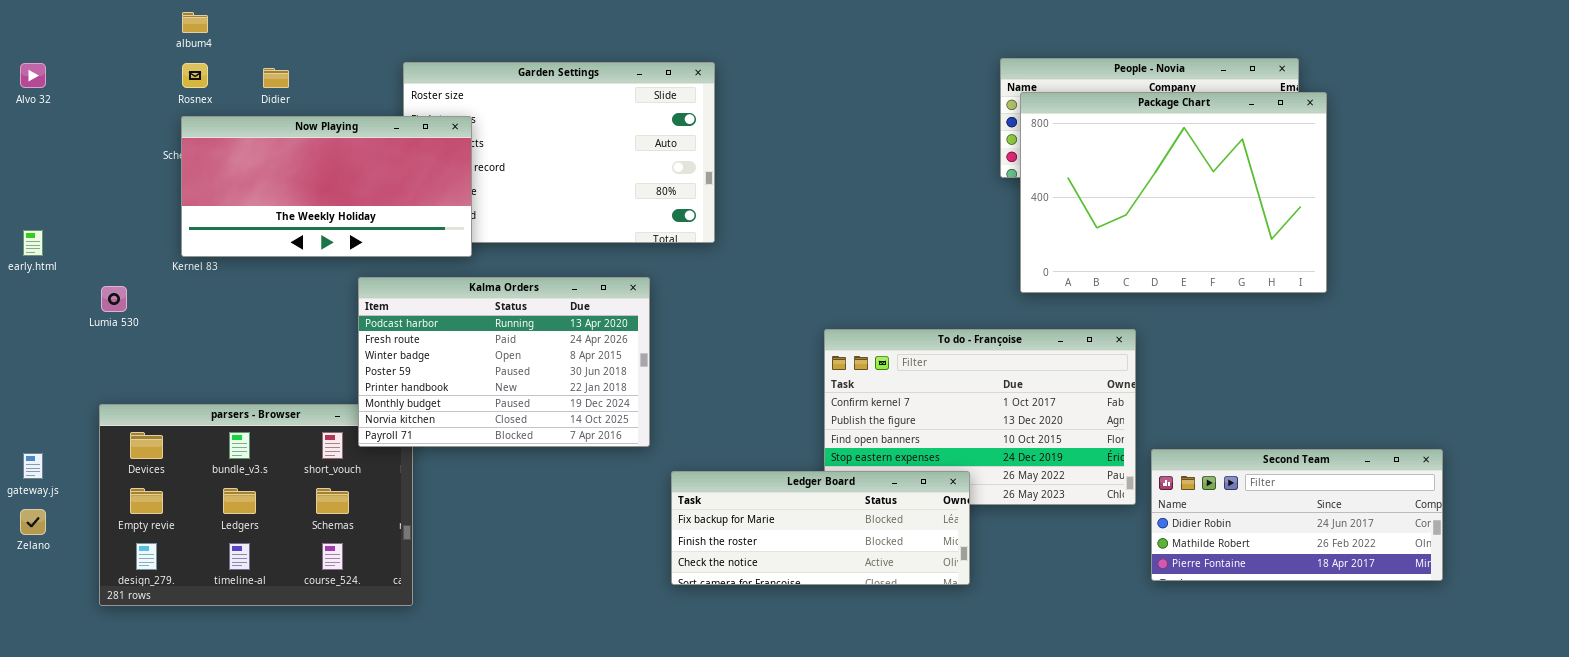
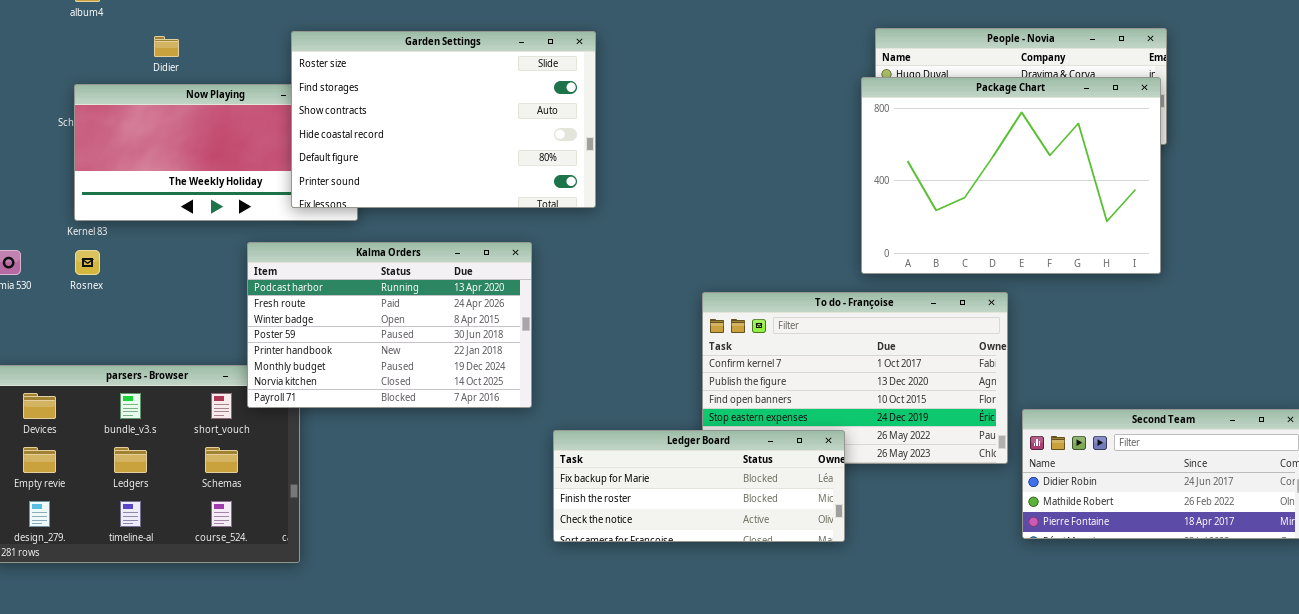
Garden Settings: [403,62,715,243] -> [291,31,596,208], raised
Rosnex: [182,63,208,88] -> [75,250,100,275], moved
Package Chart: [1020,92,1327,293] -> [861,77,1161,274], moved

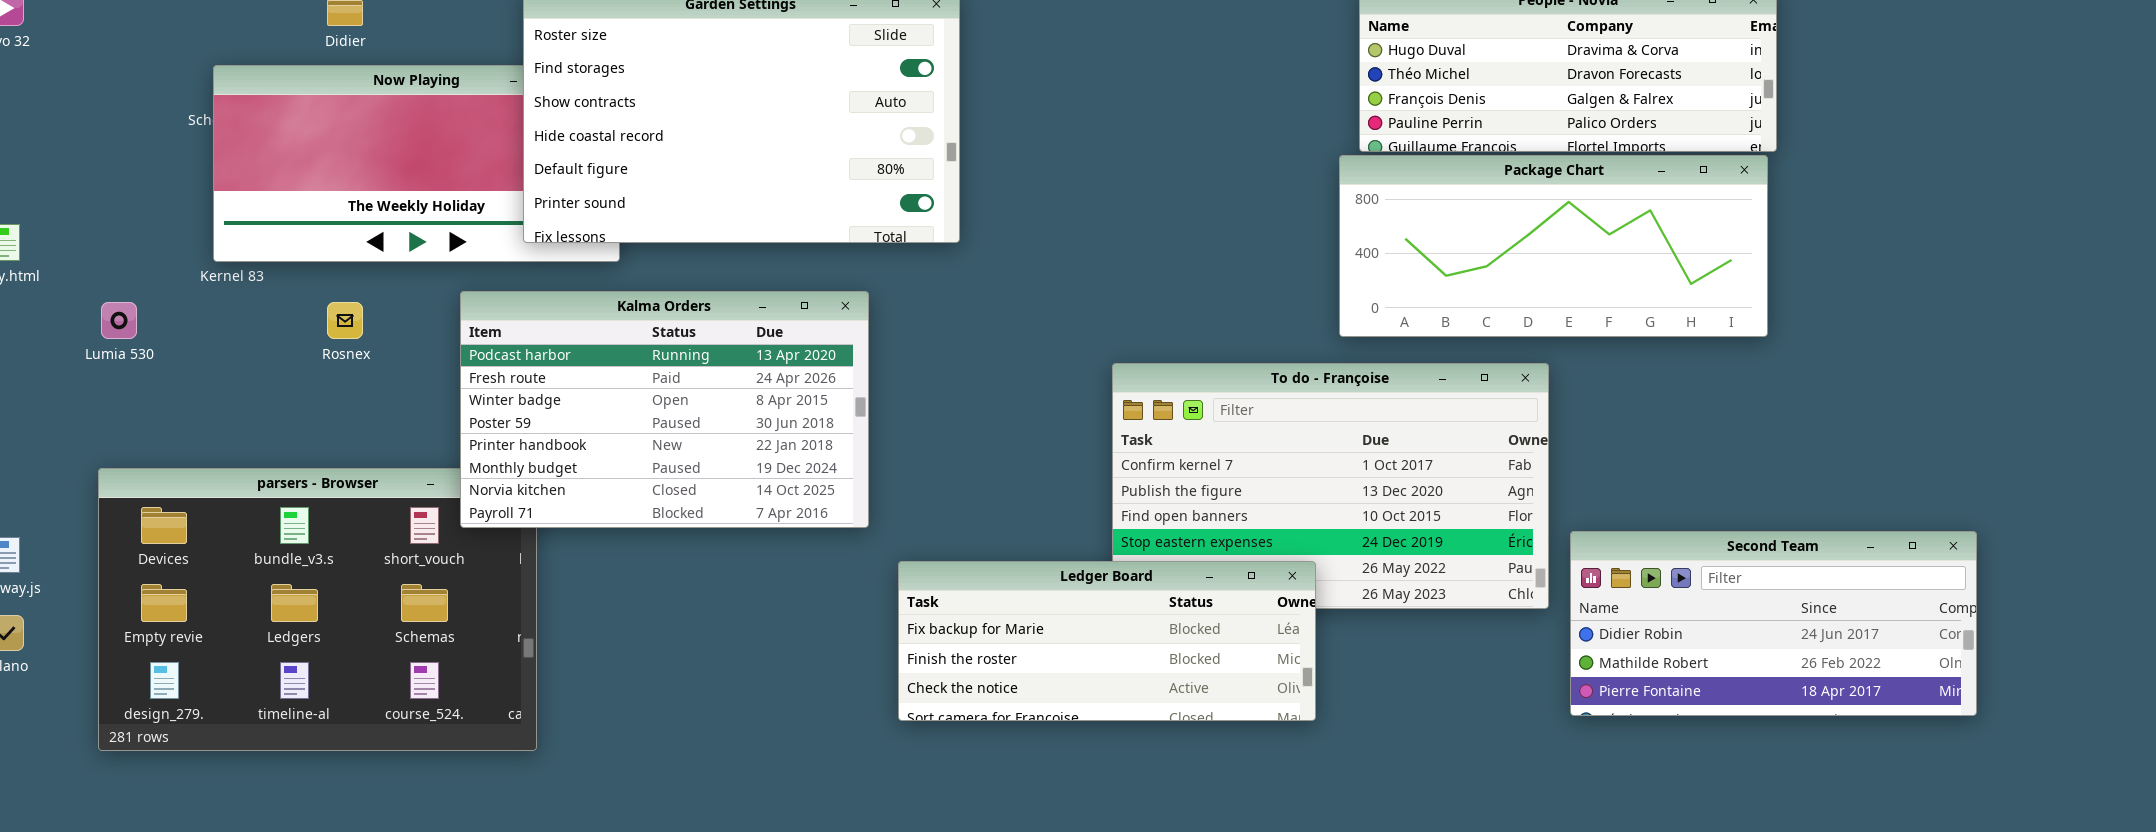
Package Chart: [861,77,1161,274] -> [1339,155,1768,337], resized
Rosnex: [75,250,100,275] -> [327,302,363,339], moved

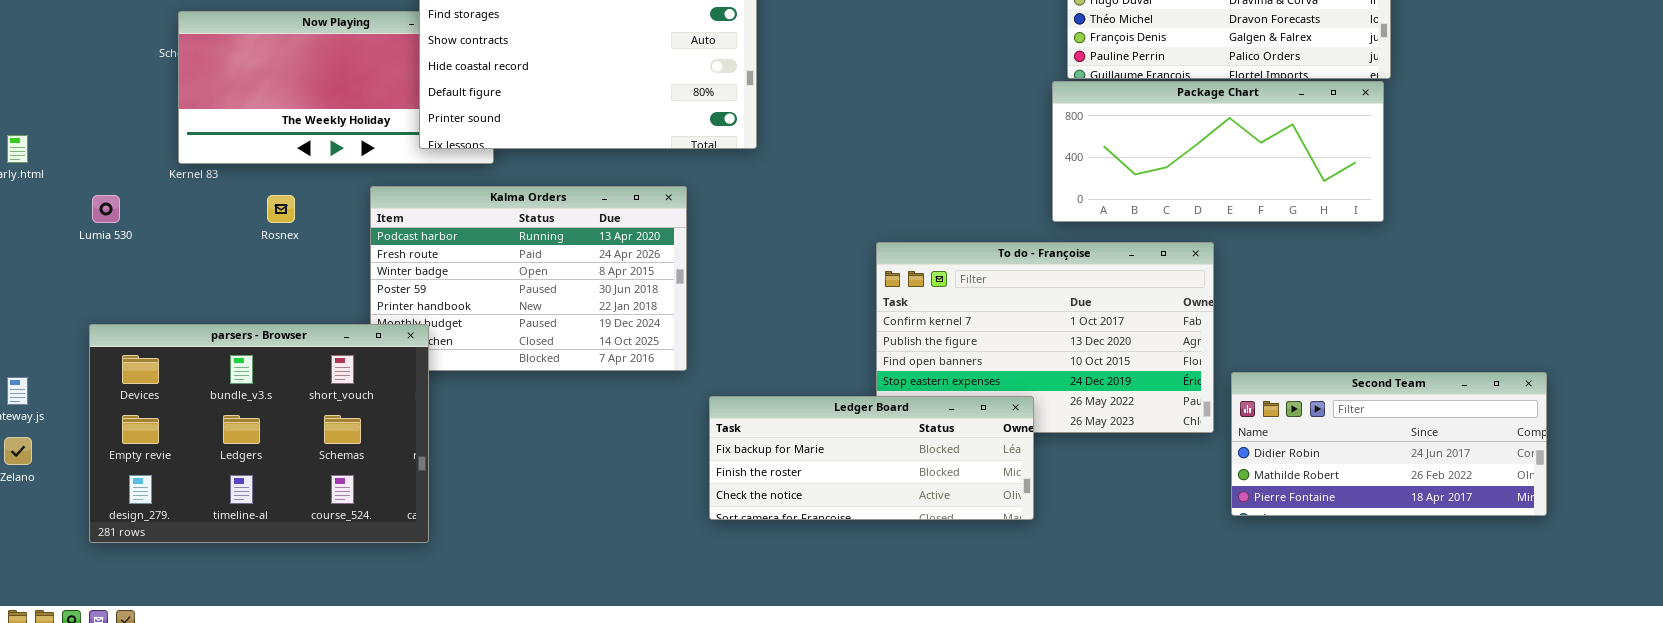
parsers - Browser: [98,468,537,751] -> [89,324,429,543], raised

